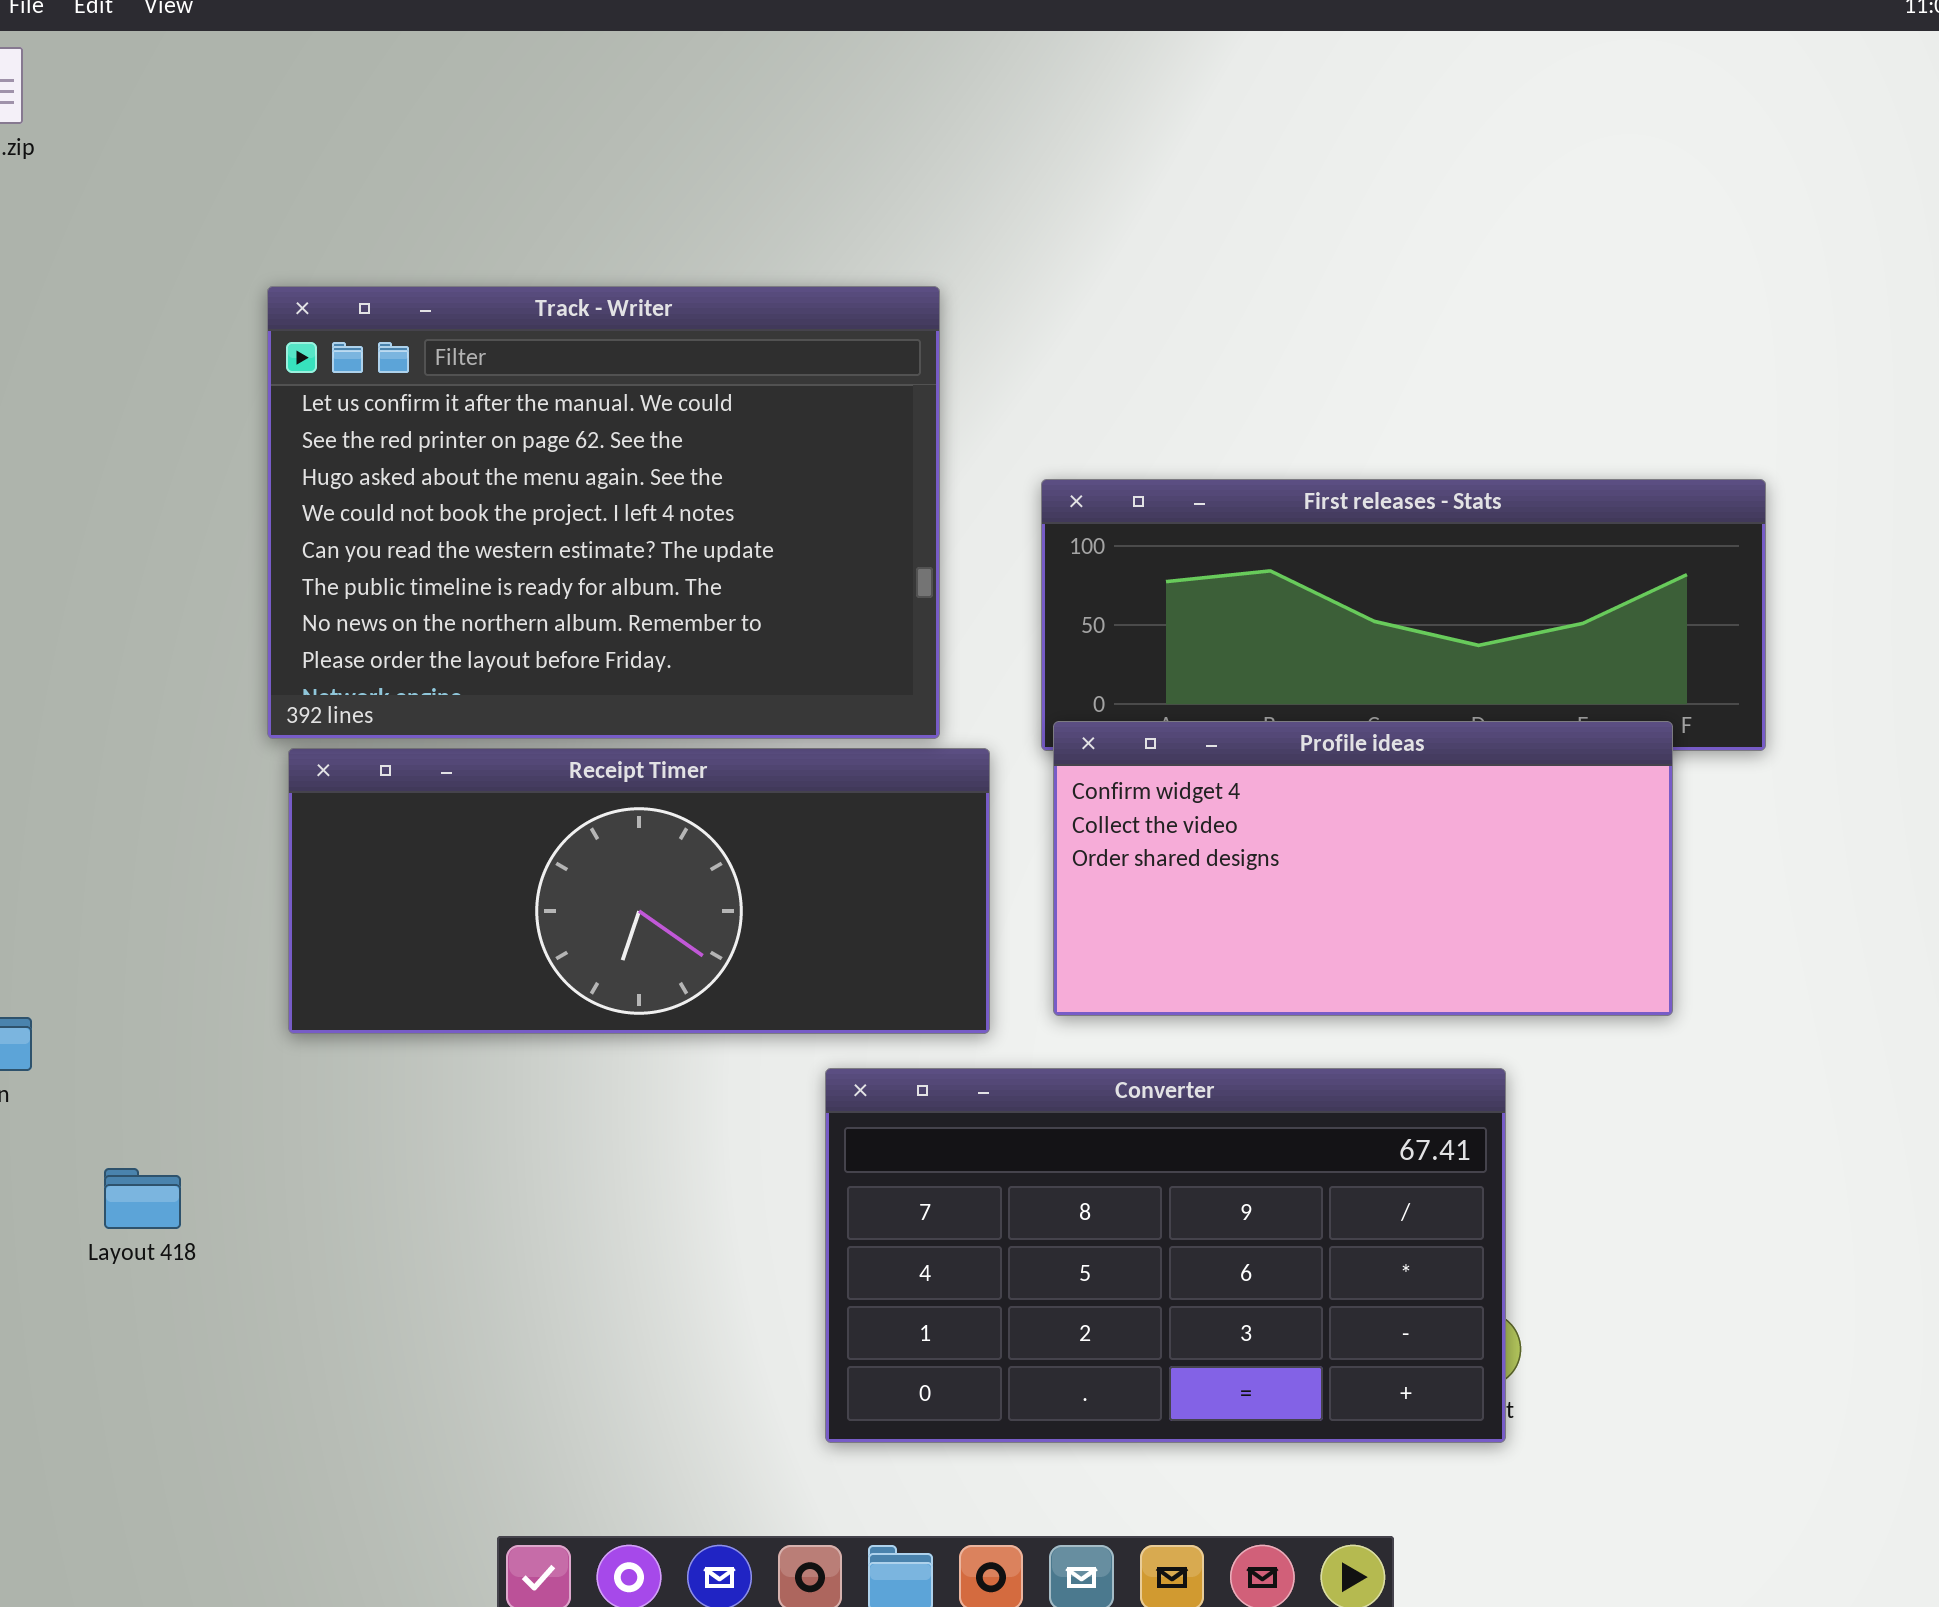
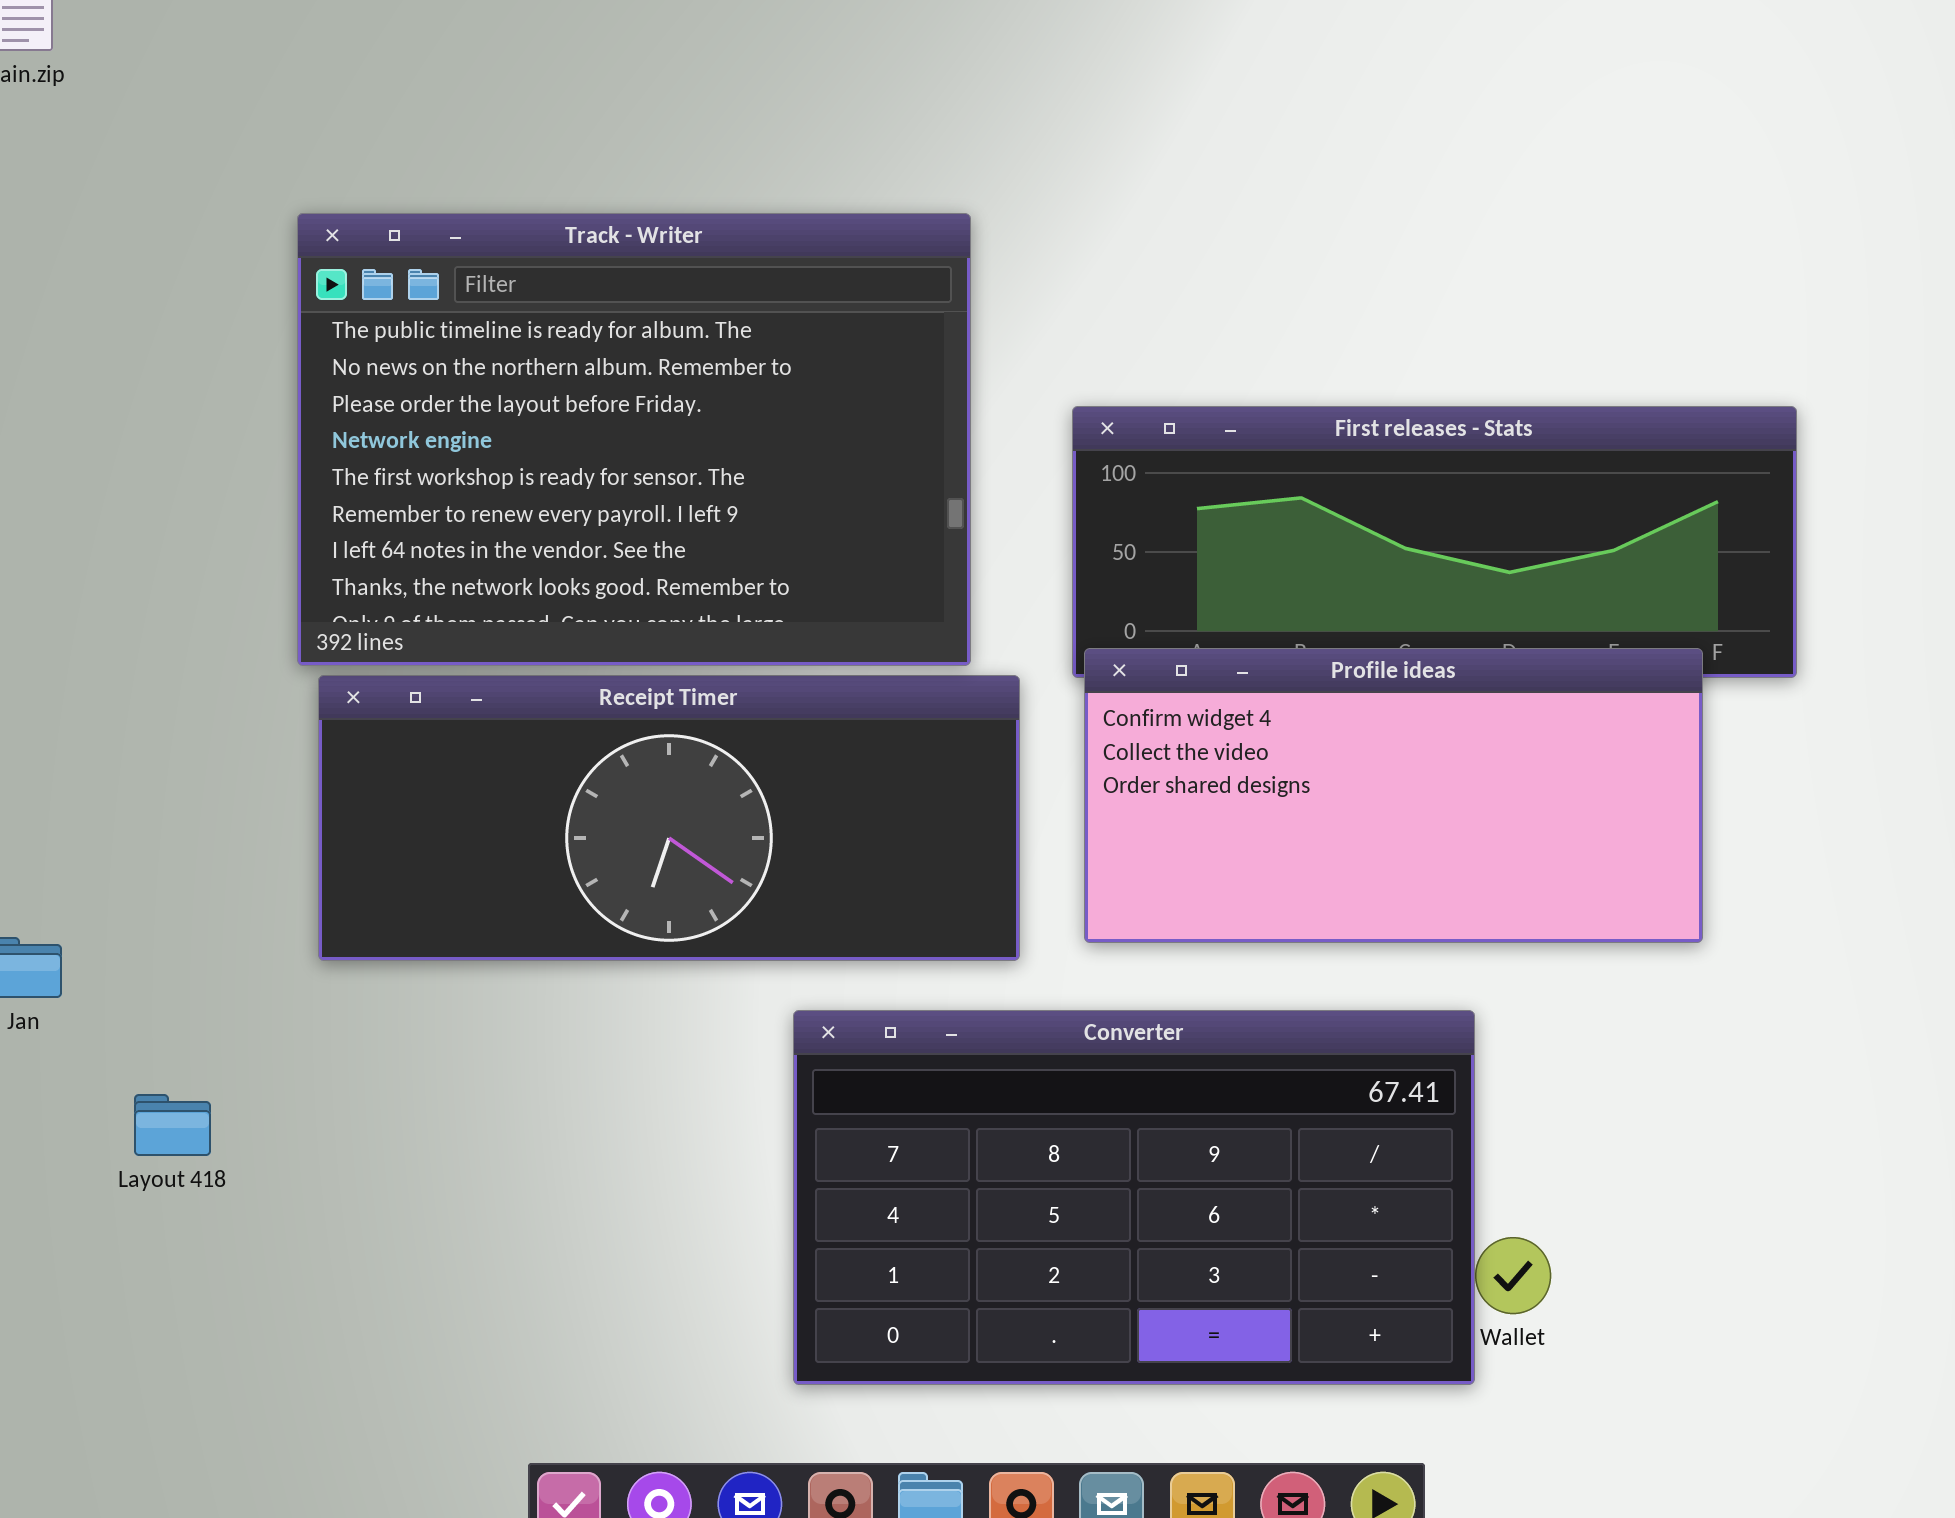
Track - Writer: [267,286,940,739] -> [297,213,971,666], scrolled down 5 rows
Converter: [825,1068,1506,1443] -> [793,1010,1475,1385], moved

